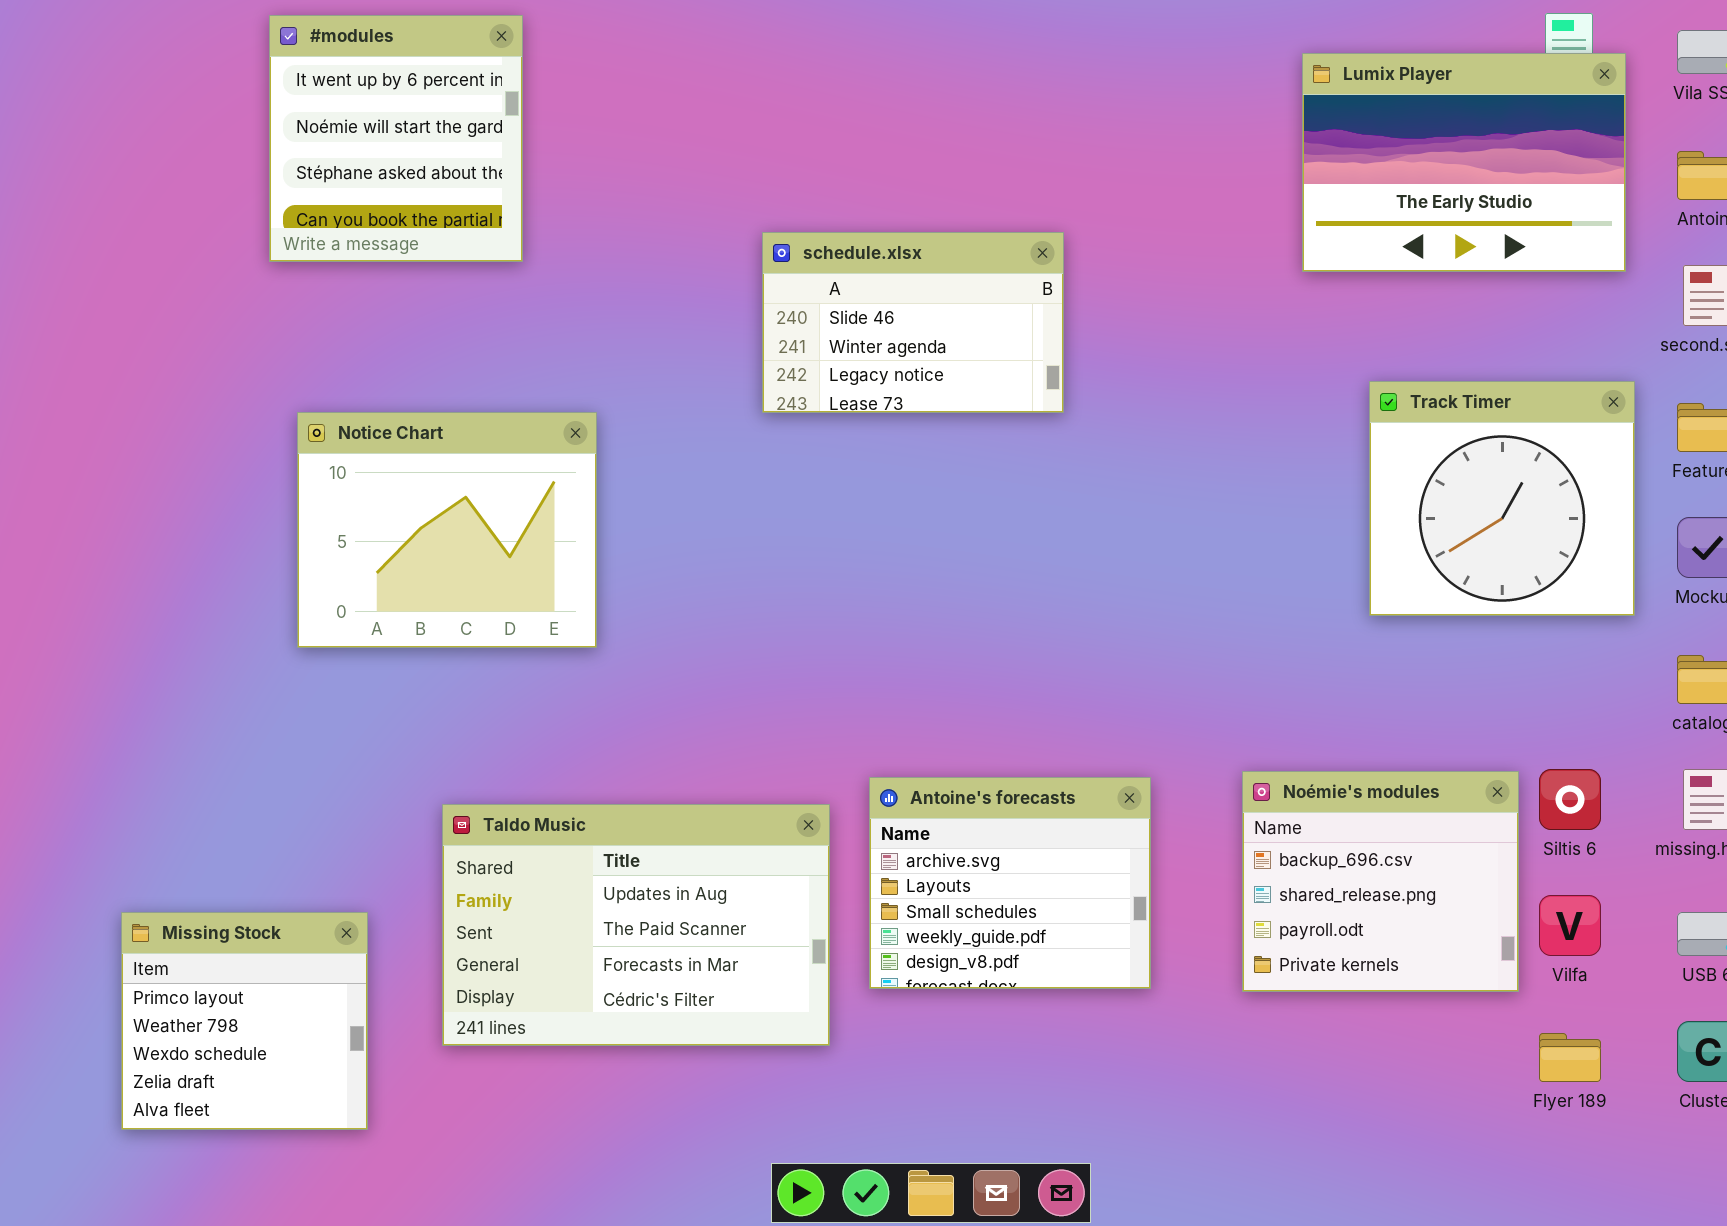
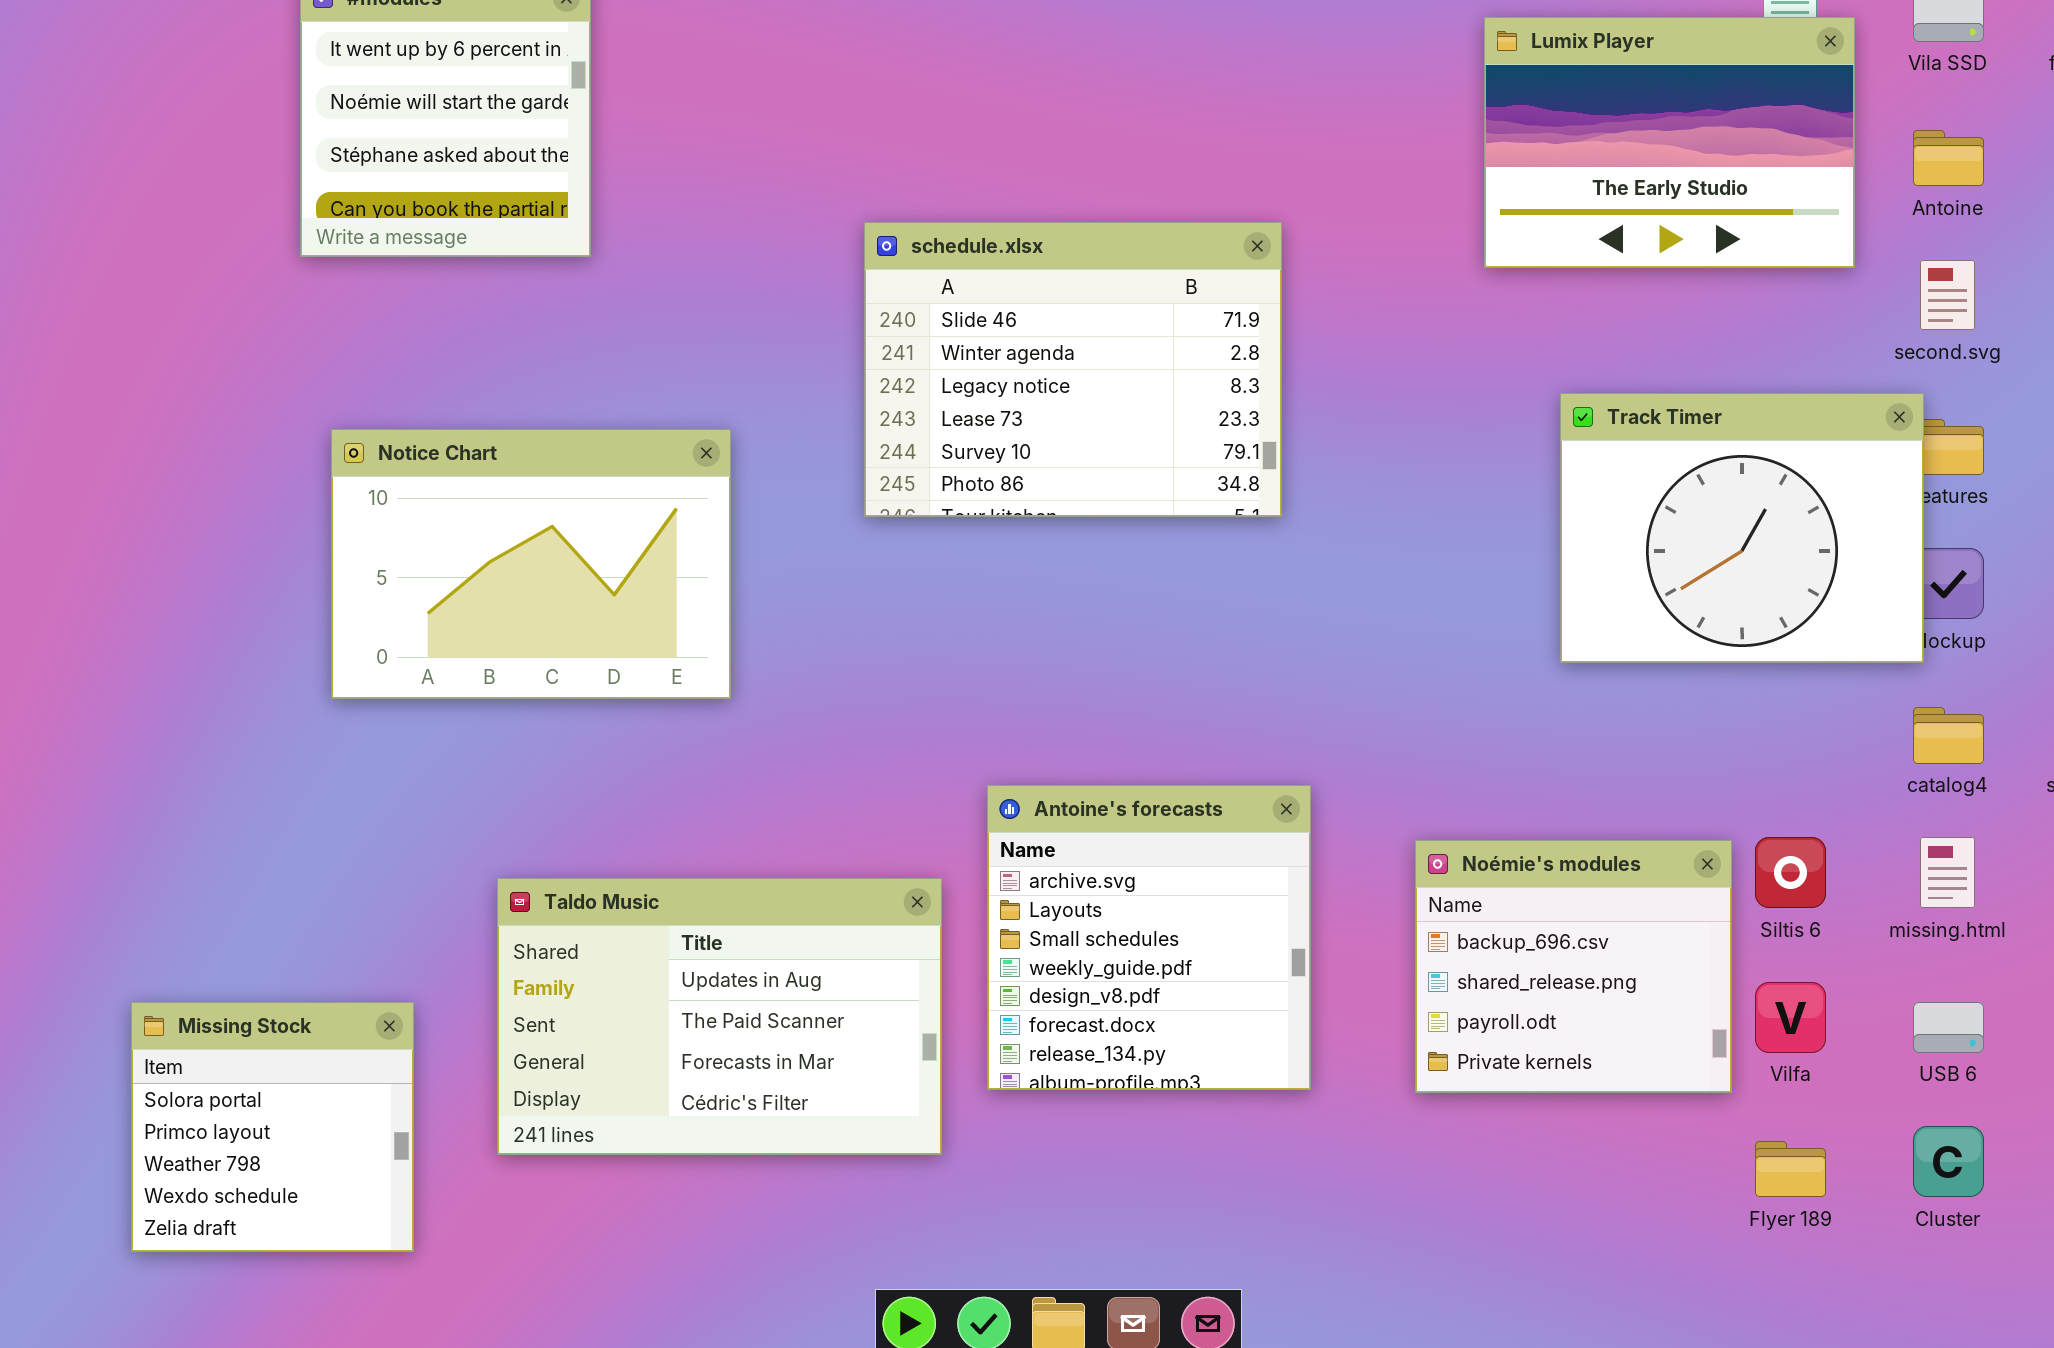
schedule.xlsx: [762,232,1064,413] -> [864,222,1282,517], resized
Track Timer: [1369,381,1635,616] -> [1560,393,1924,663], resized
Notice Chart: [297,412,597,648] -> [331,429,731,699], resized
Antoine's forecasts: [869,777,1151,989] -> [987,785,1311,1090], resized
Missing Stock: [121,912,368,1130] -> [131,1002,414,1252], scrolled up 1 row

